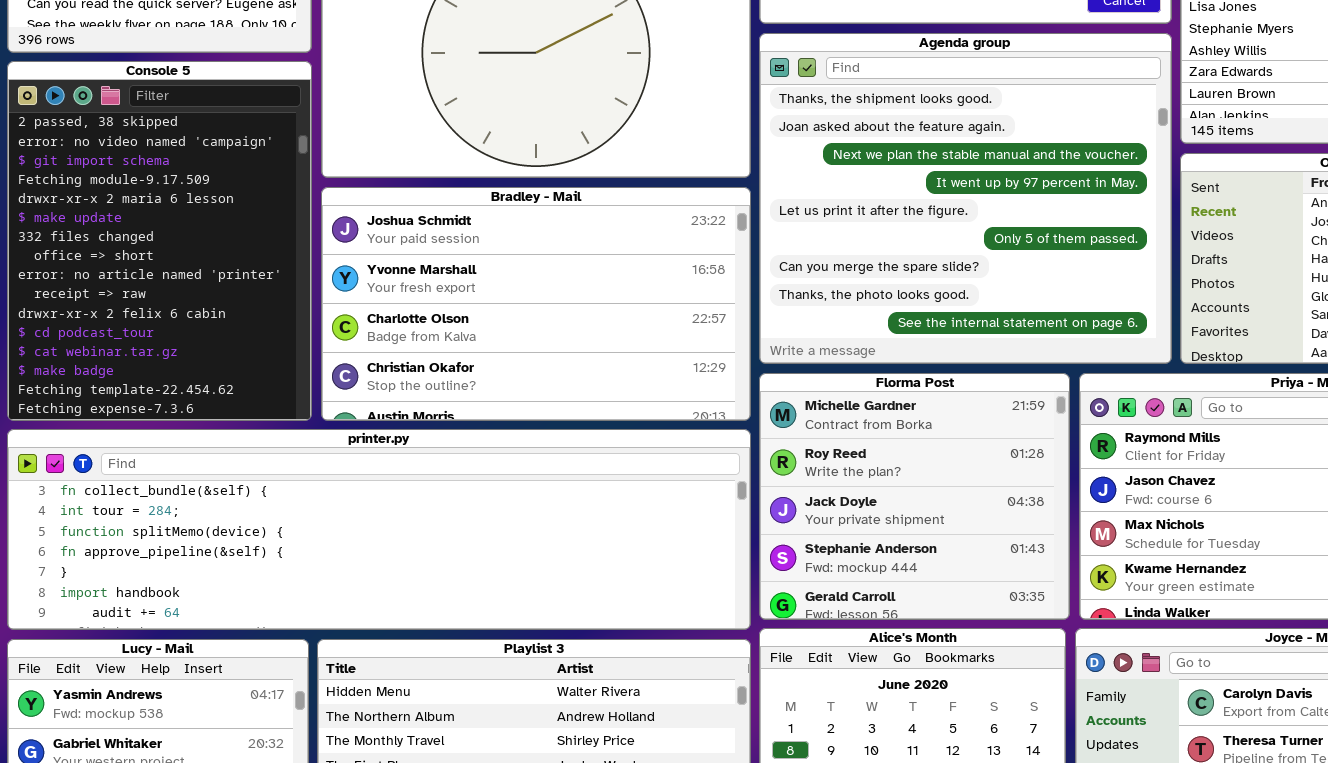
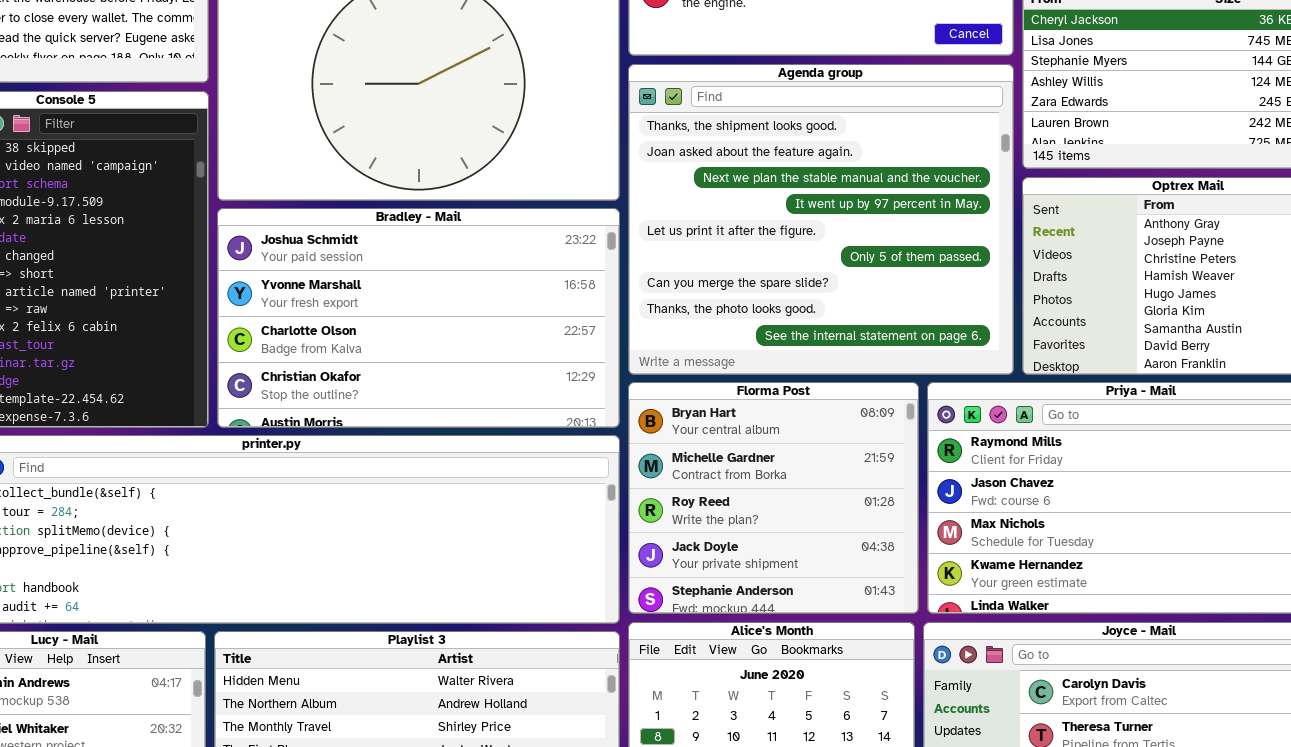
Florma Post: [759,373,1070,620] -> [628,382,919,614], scrolled up 1 row

